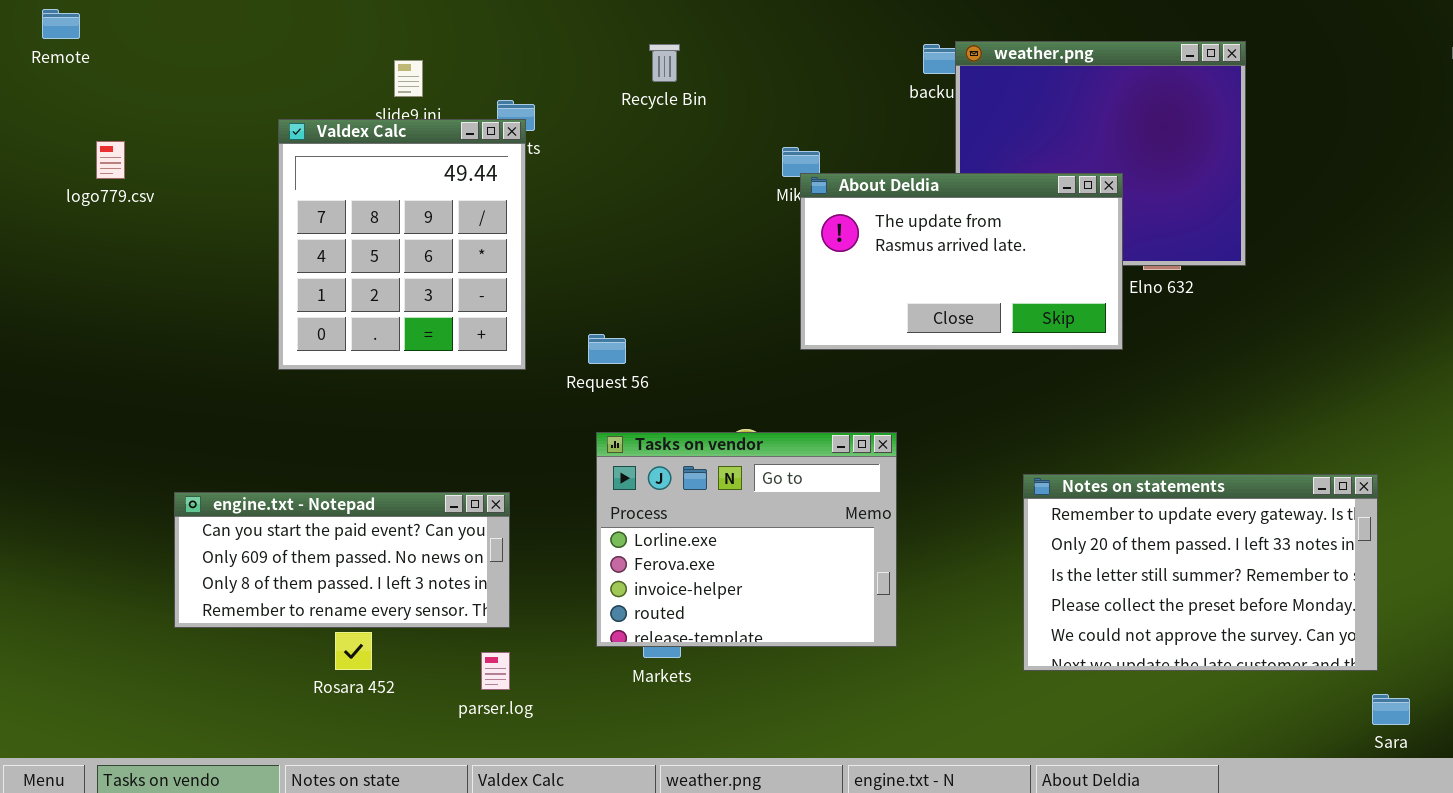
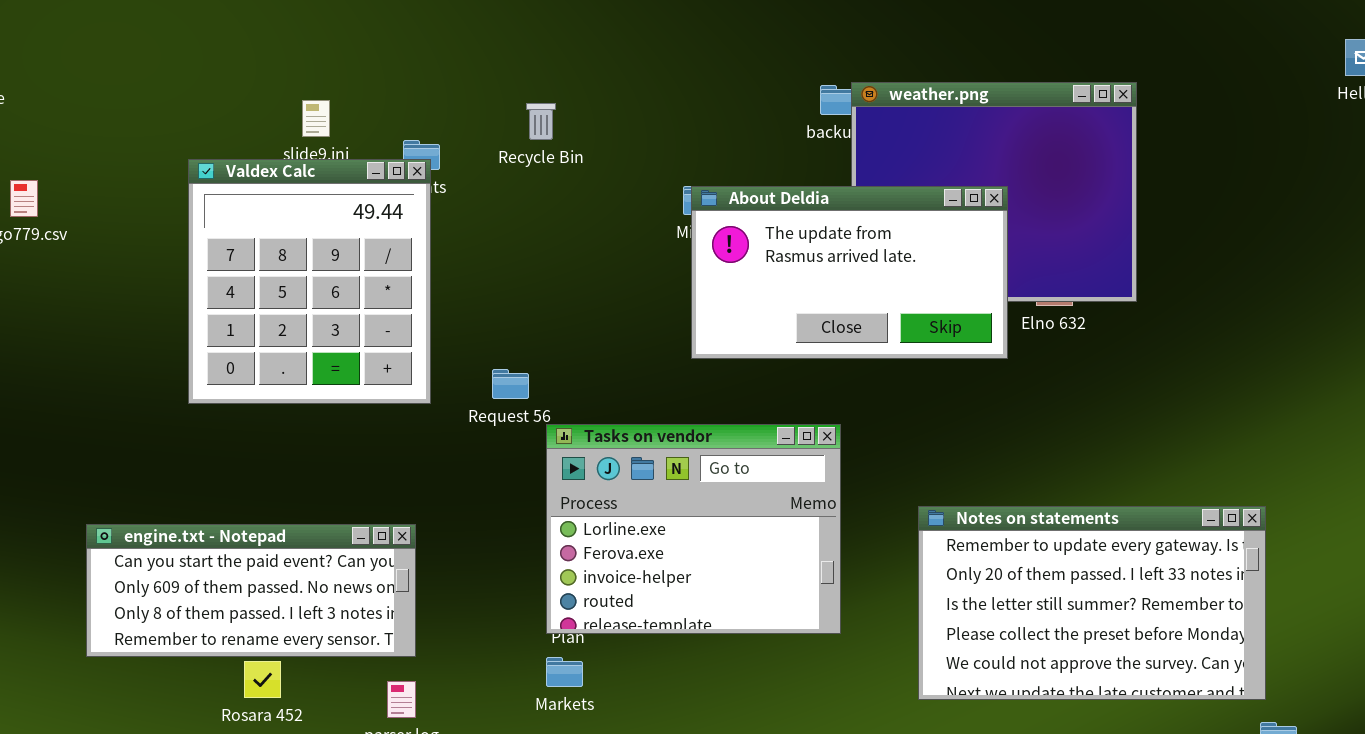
Recycle Bin: [649,44,680,82] -> [526,103,556,140], moved
About Deldia: [800,173,1123,350] -> [691,186,1008,359], moved
Tasks on vendor: [596,432,897,647] -> [546,424,841,634], moved

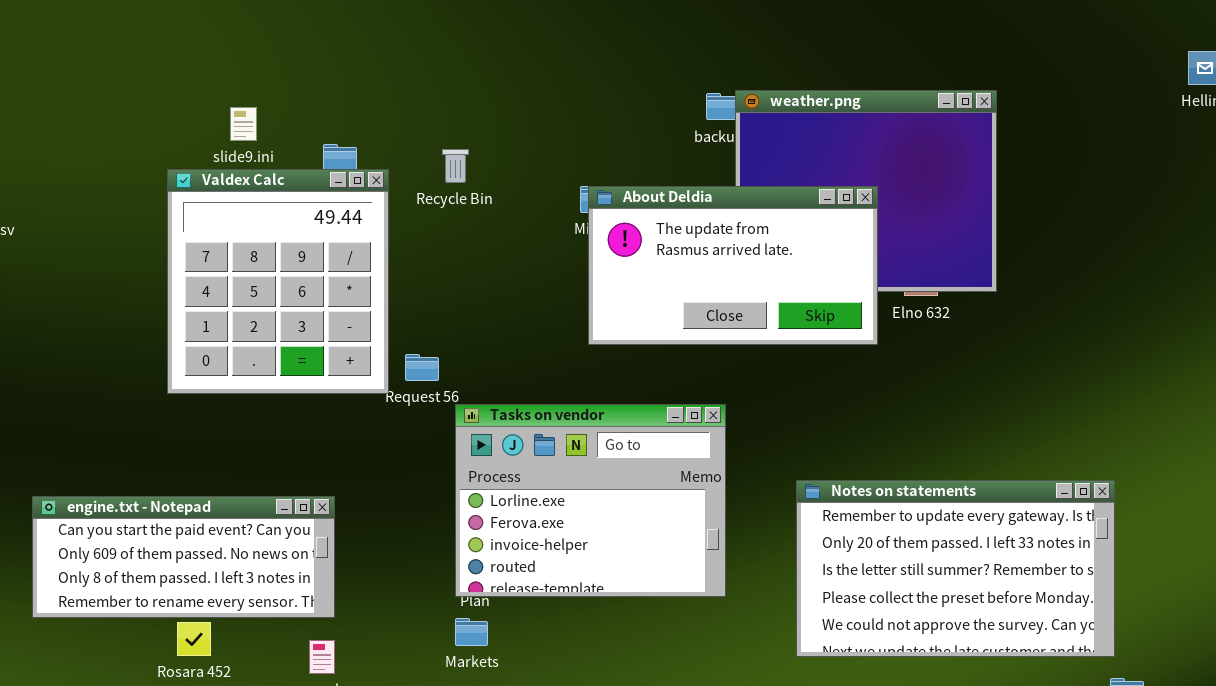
Recycle Bin: [526,103,556,140] -> [442,149,469,183], moved
Valdex Calc: [188,159,431,404] -> [167,169,389,394], moved

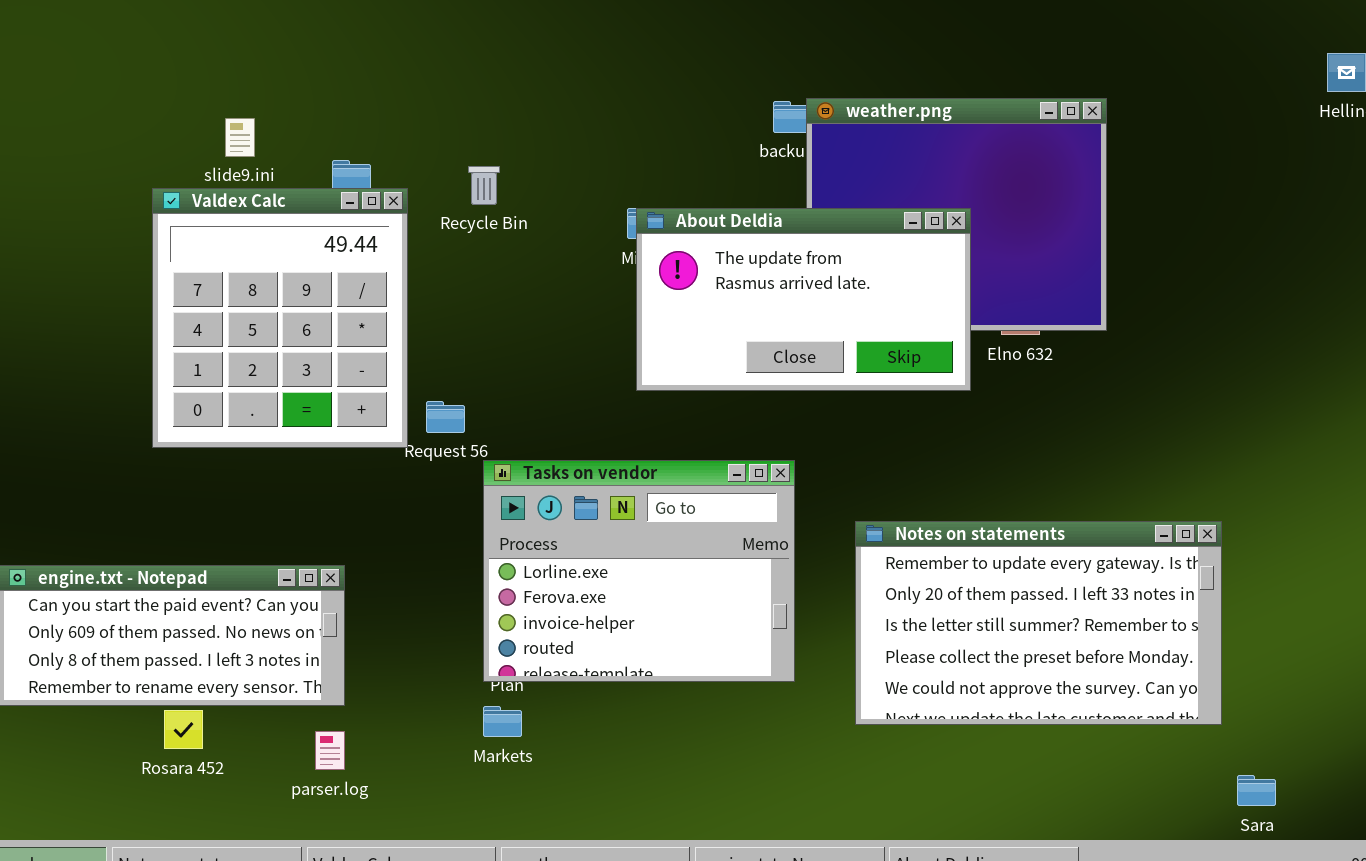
Notes on statements: [796,480,1115,657] -> [855,521,1222,725], moved

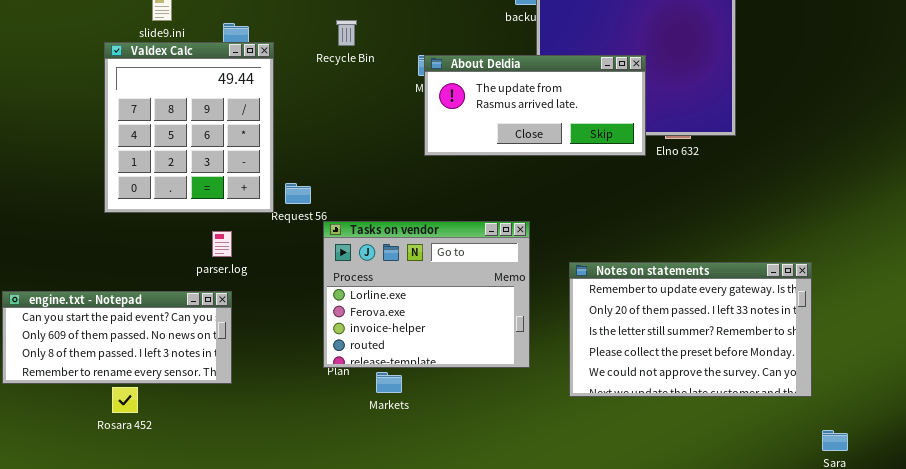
Recycle Bin: [468,166,500,205] -> [336,20,357,46], moved
About Deldia: [636,208,971,391] -> [424,55,646,156], resized
Markets: [483,706,522,737] -> [376,372,402,393], moved
parser.log: [315,731,345,770] -> [212,231,232,257], moved

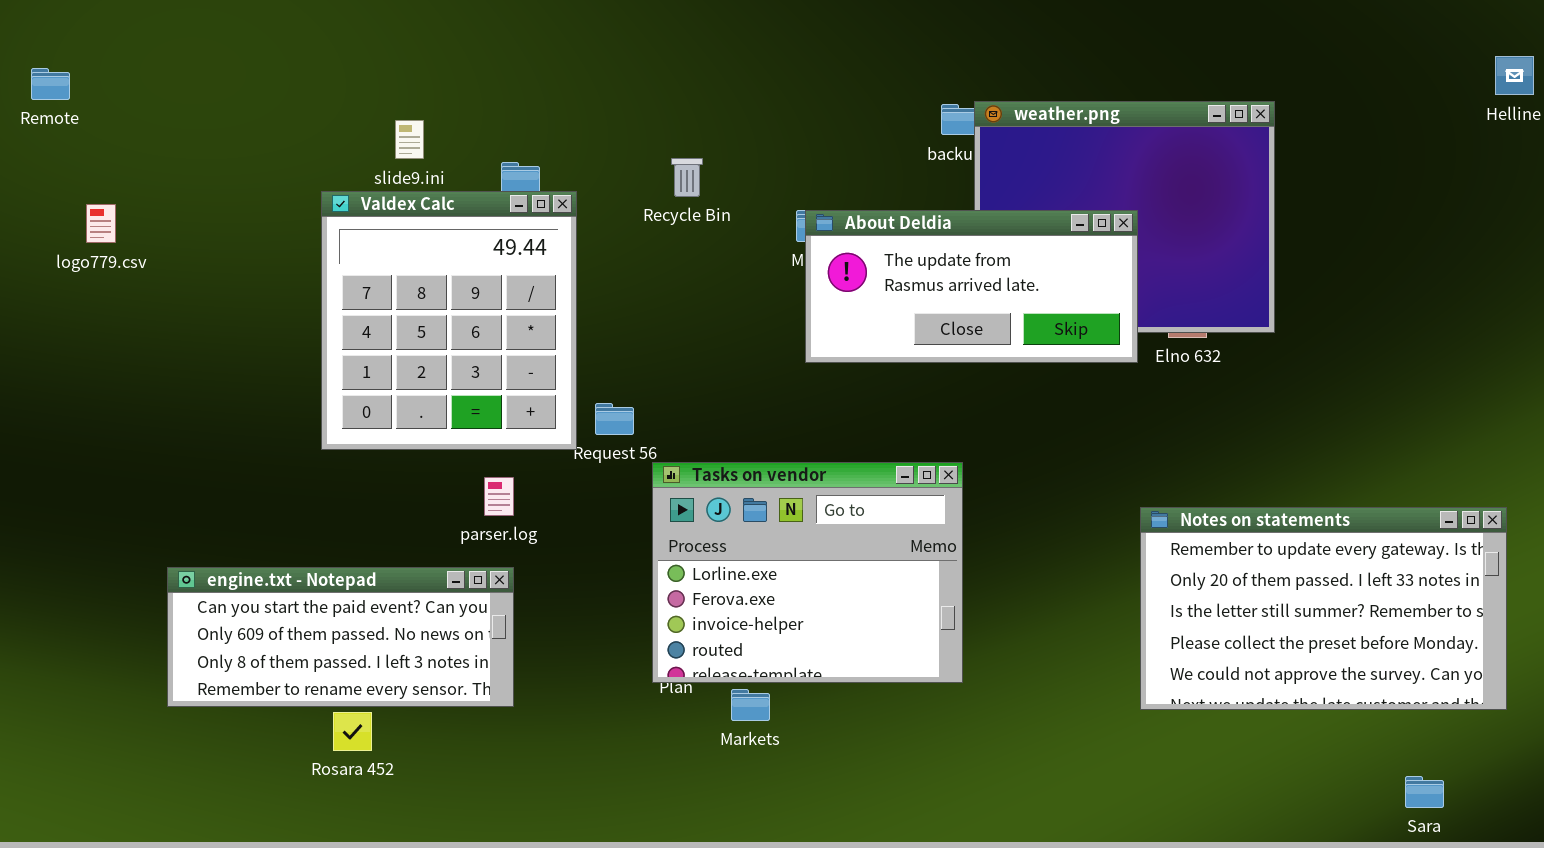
Notes on statements: [569,262,812,397] -> [1140,507,1507,710], moved

